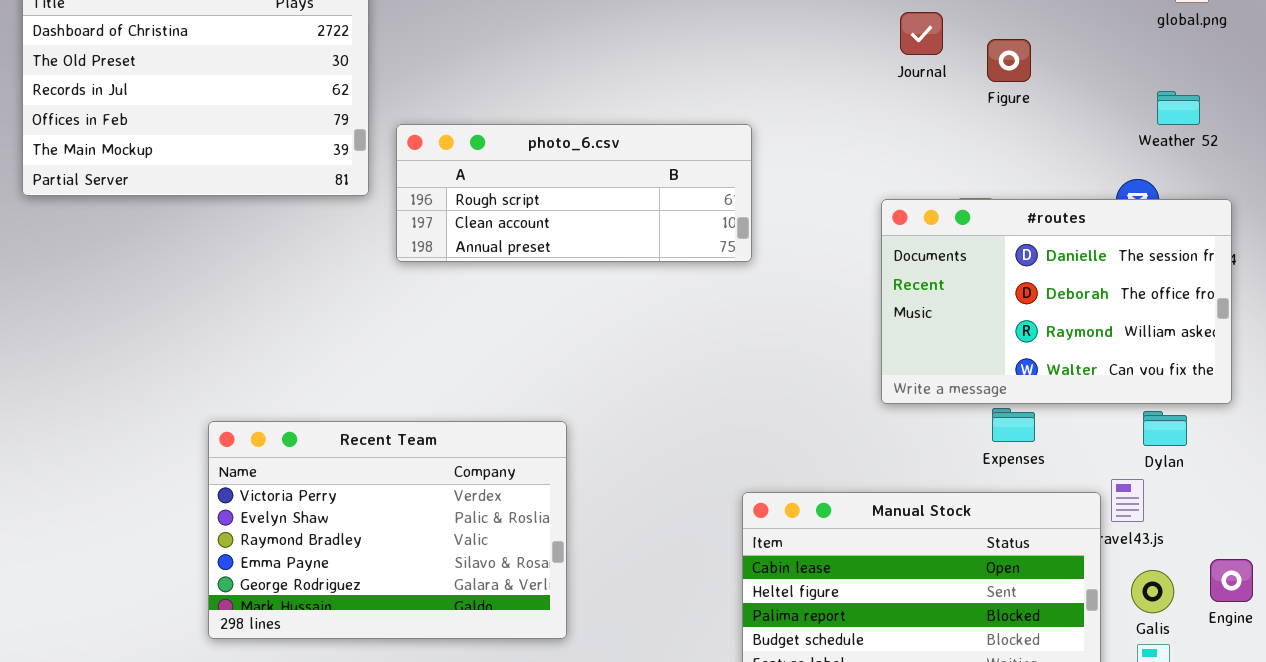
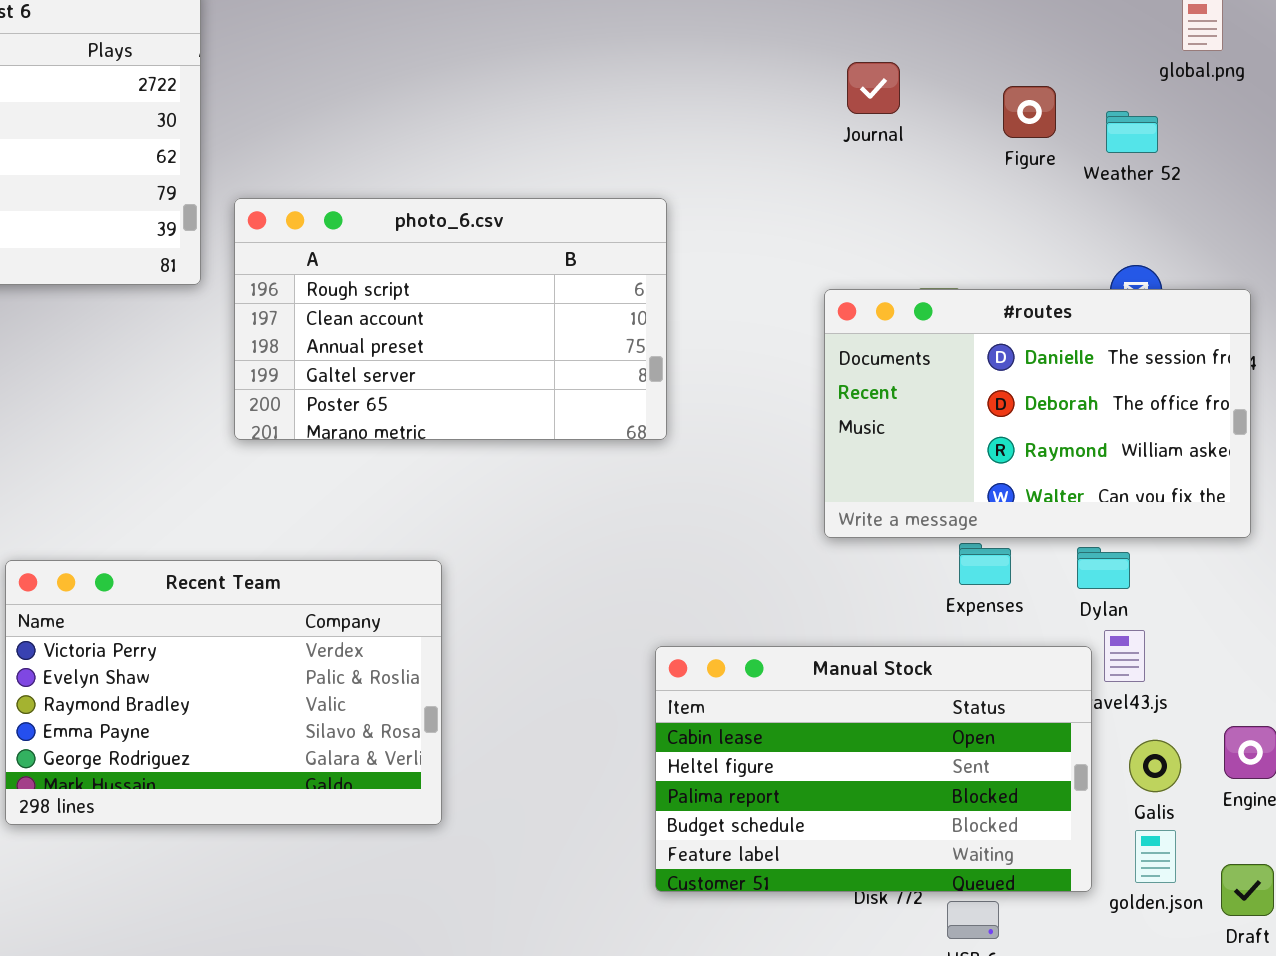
Figure: [987,39,1031,82] -> [1003,86,1056,138], moved
Weather 52: [1157,91,1200,125] -> [1106,111,1158,153], moved
photo_6.csv: [396,124,752,262] -> [234,198,667,440], resized
Dylan: [1143,411,1187,446] -> [1077,547,1130,589], moved

